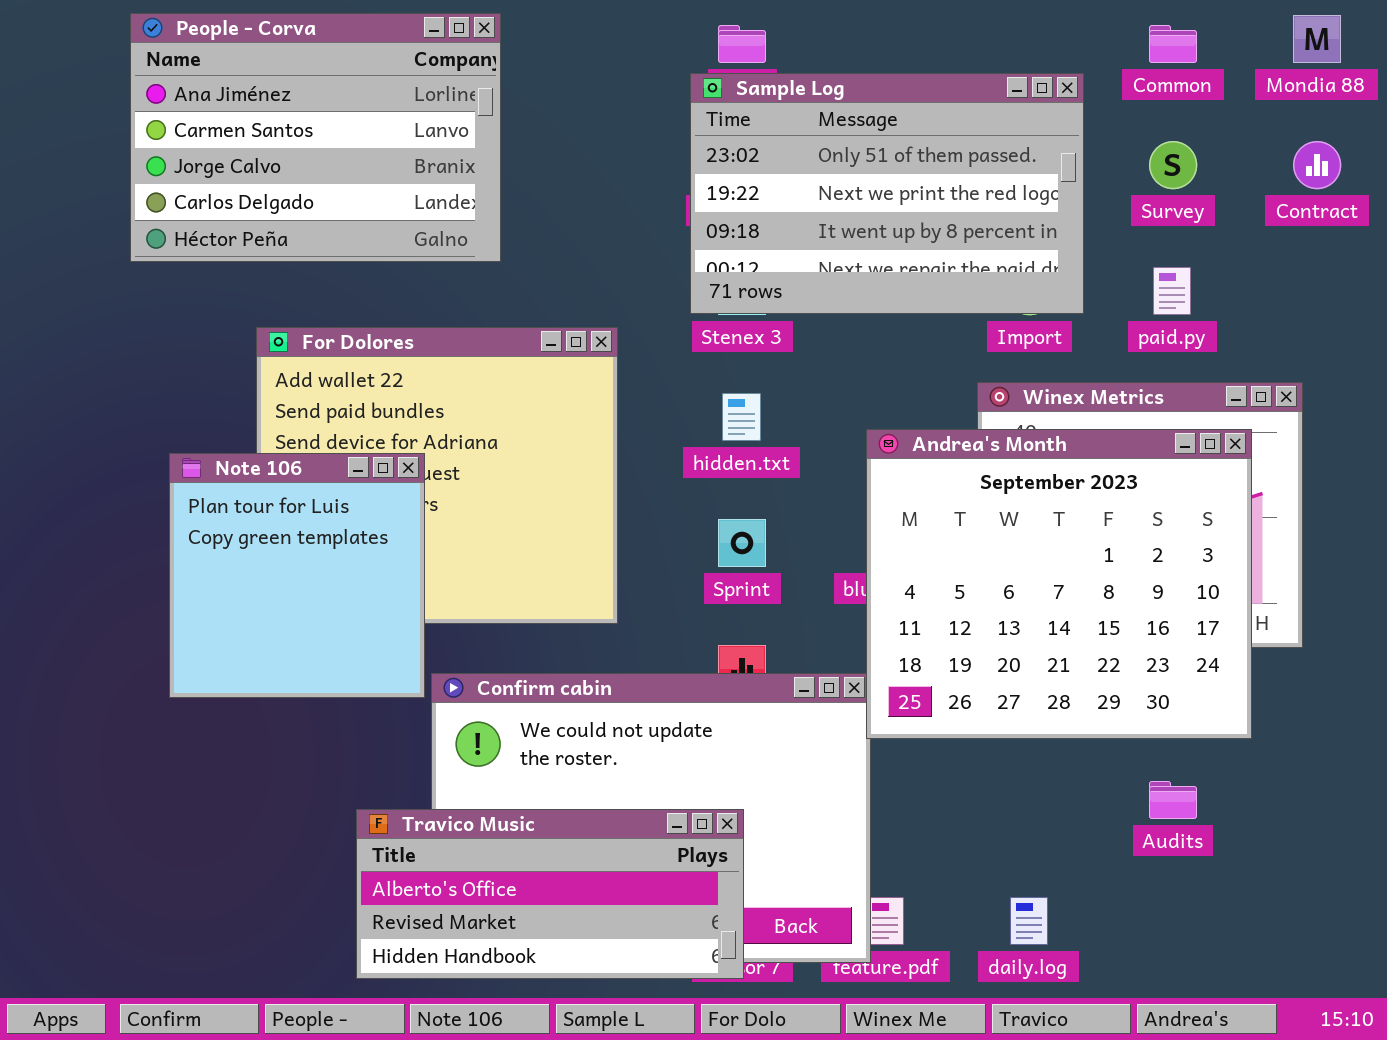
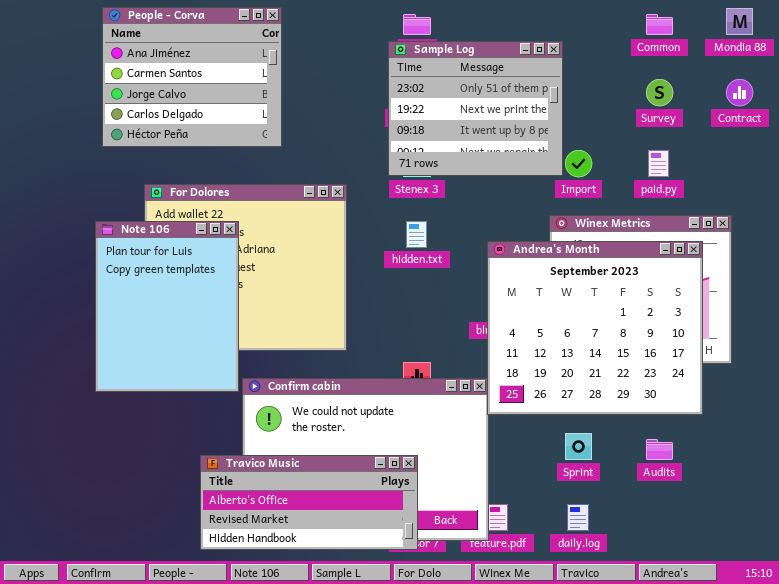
People - Corva: [130,13,501,262] -> [102,7,282,147], resized
Sample Log: [690,73,1084,314] -> [388,41,563,176], resized
Note 106: [169,453,425,698] -> [95,221,239,392], resized
Sprint: [718,519,766,567] -> [565,433,592,460], moved

